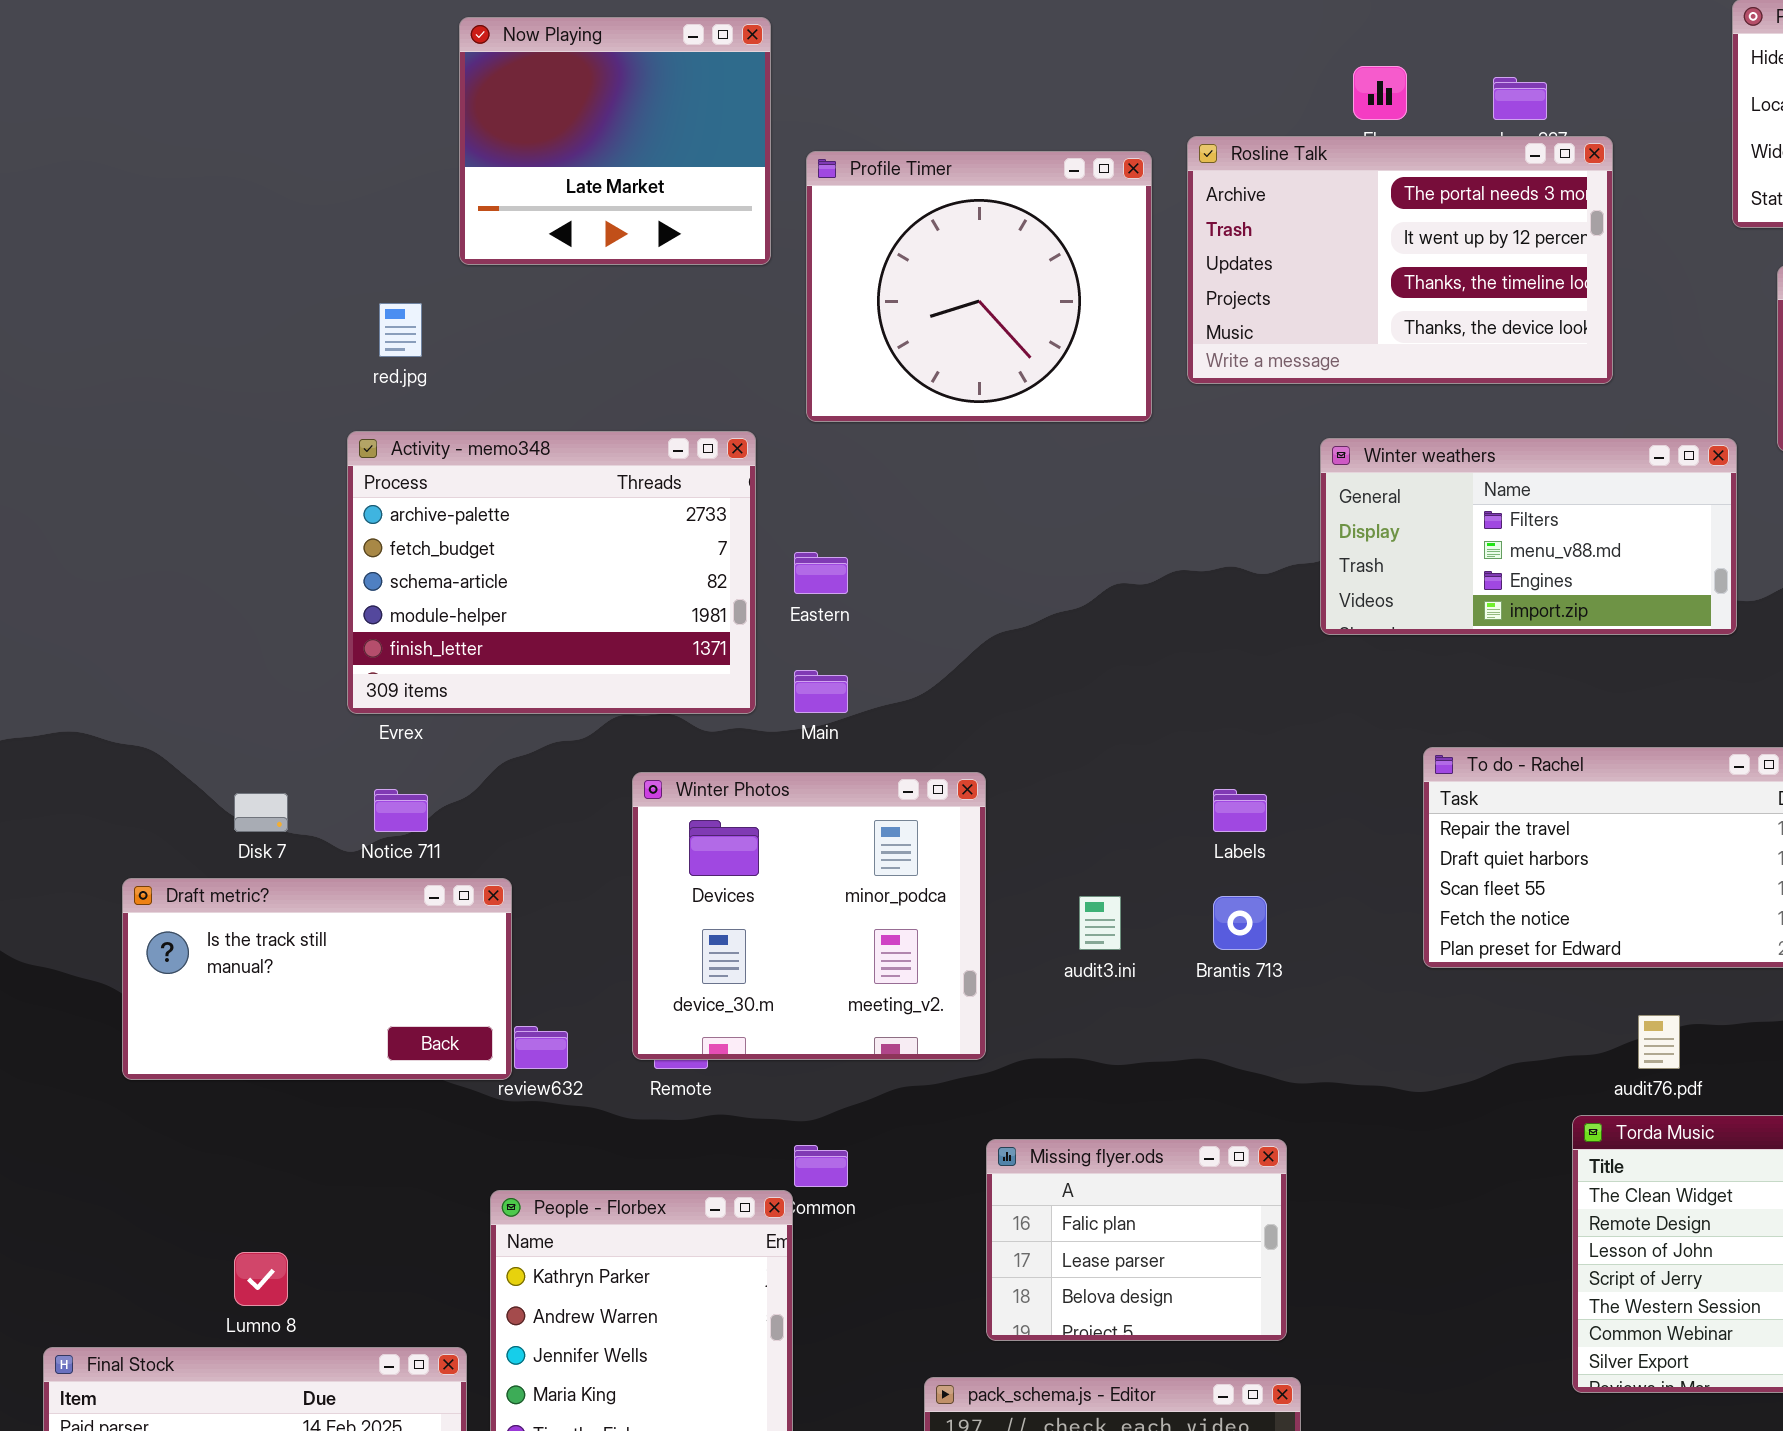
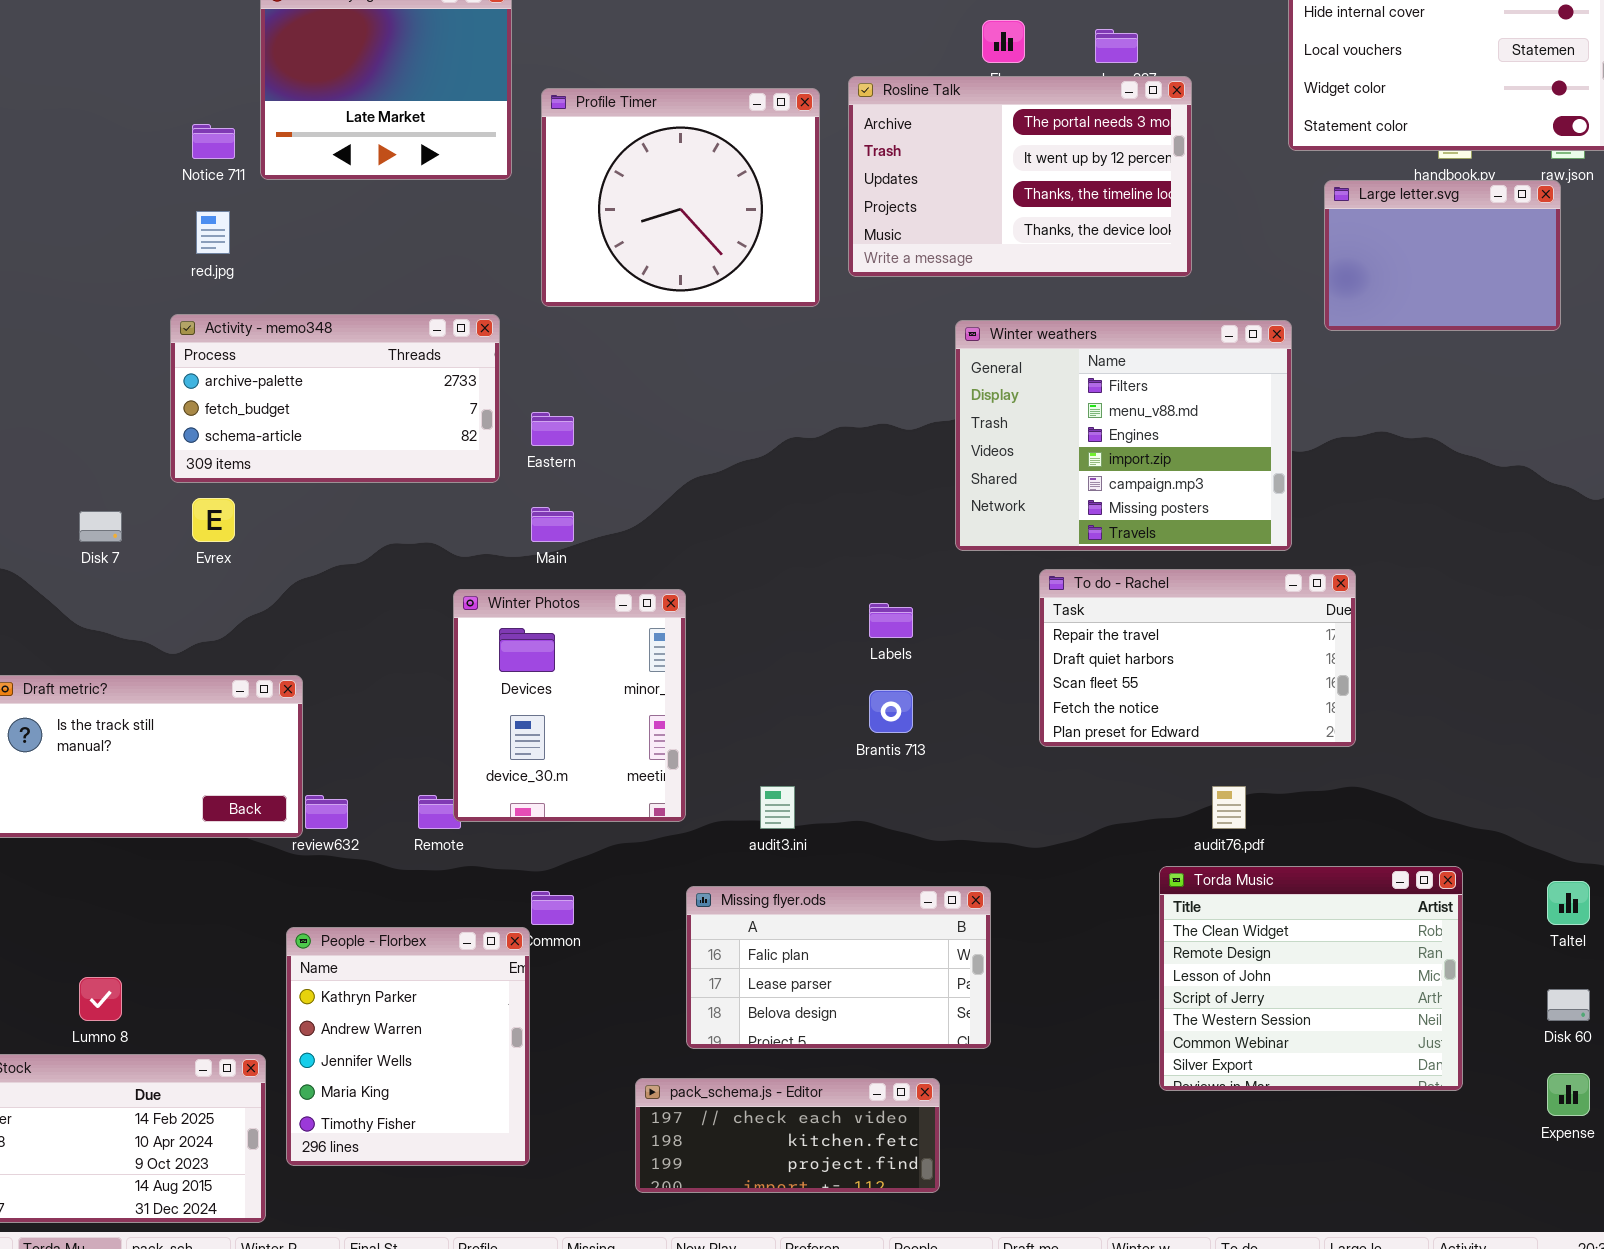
Activity - memo348: [347,431,756,714] -> [170,314,500,483], resized
Winter weathers: [1320,438,1737,635] -> [955,320,1292,551], resized
Winter Photos: [632,772,986,1060] -> [453,589,686,822], resized
Notice 711: [374,789,428,832] -> [192,124,235,159], moved
Disk 7: [234,793,288,832] -> [79,511,122,542], moved
audit3.ini: [1079,896,1121,950] -> [760,786,795,829], moved
Missing flyer.ods: [986,1139,1287,1341] -> [686,886,991,1049], resized

